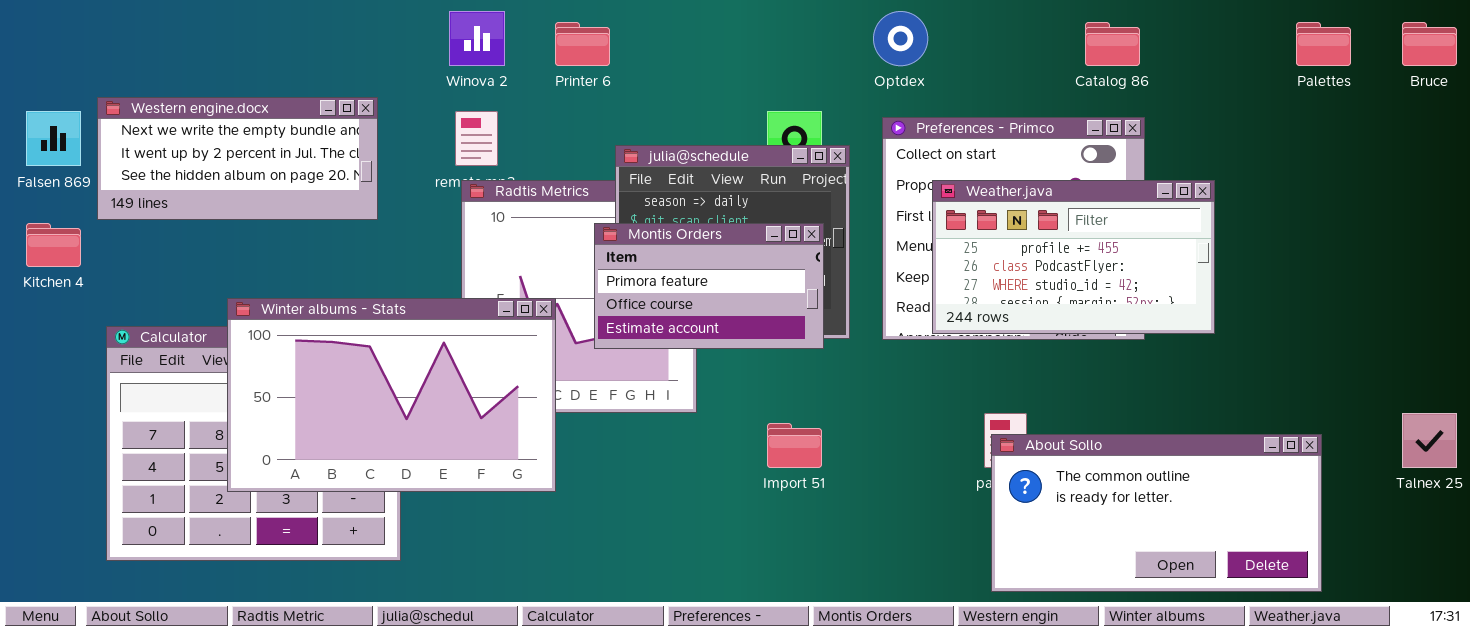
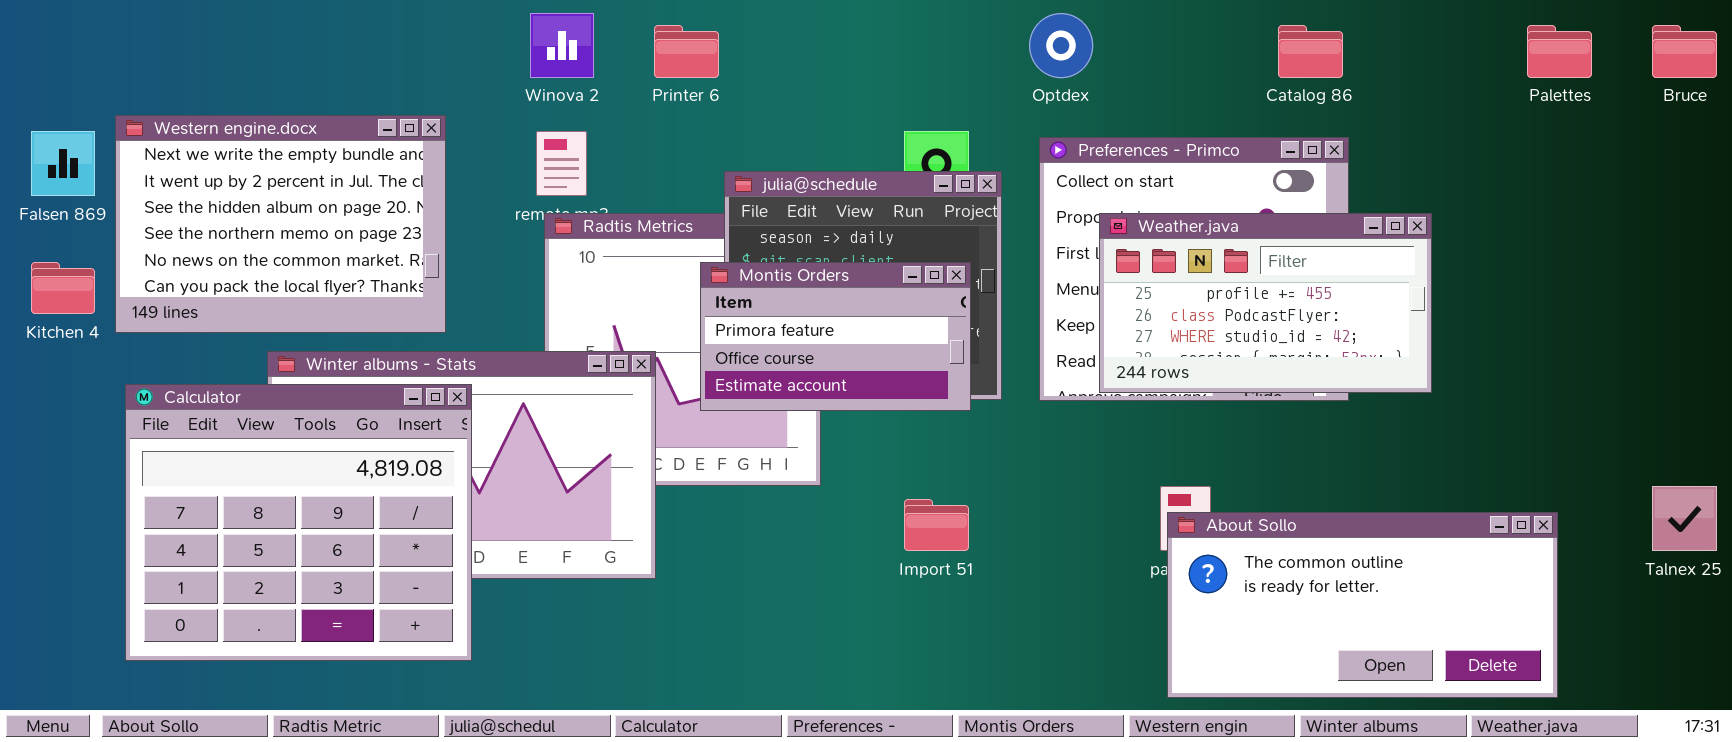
Western engine.docx: [97,97,378,220] -> [115,115,446,333], resized
Calculator: [106,326,401,561] -> [125,384,472,661], raised

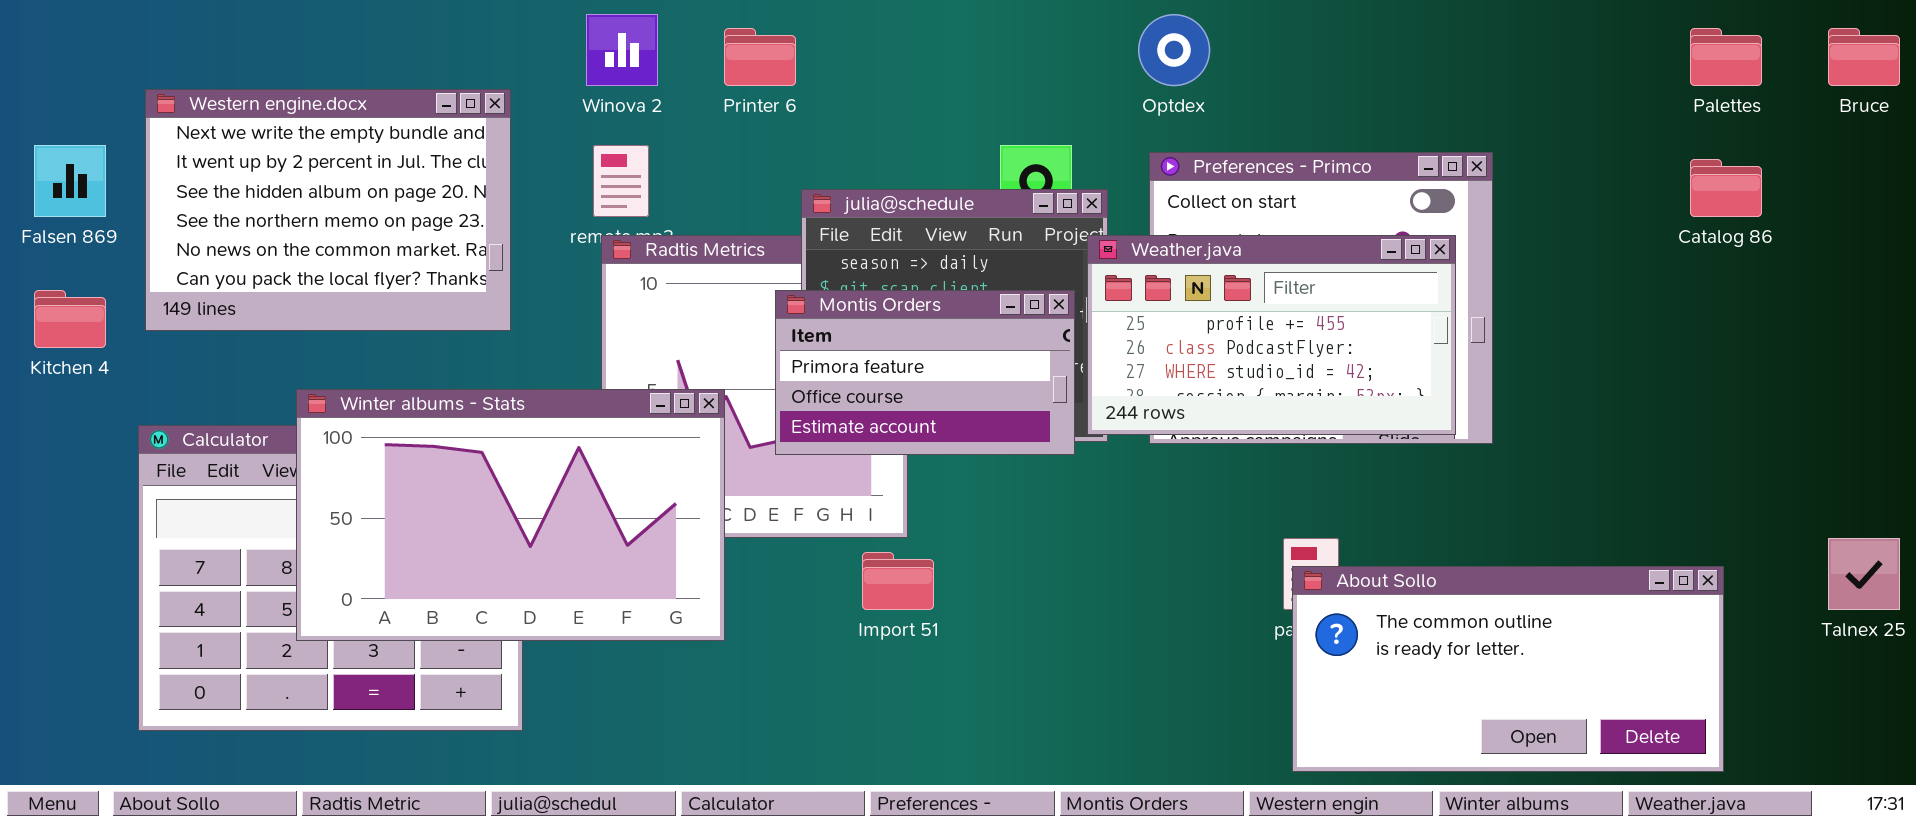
Catalog 86: [1278,25,1343,78] -> [1690,159,1762,217], moved
Western engine.docx: [115,115,446,333] -> [145,89,511,331], moved
Weather.java: [1099,213,1432,393] -> [1087,235,1456,435], moved
Winter albums - Stats: [267,351,656,579] -> [296,389,725,641], raised
Import 51: [904,499,969,551] -> [862,552,934,610], moved

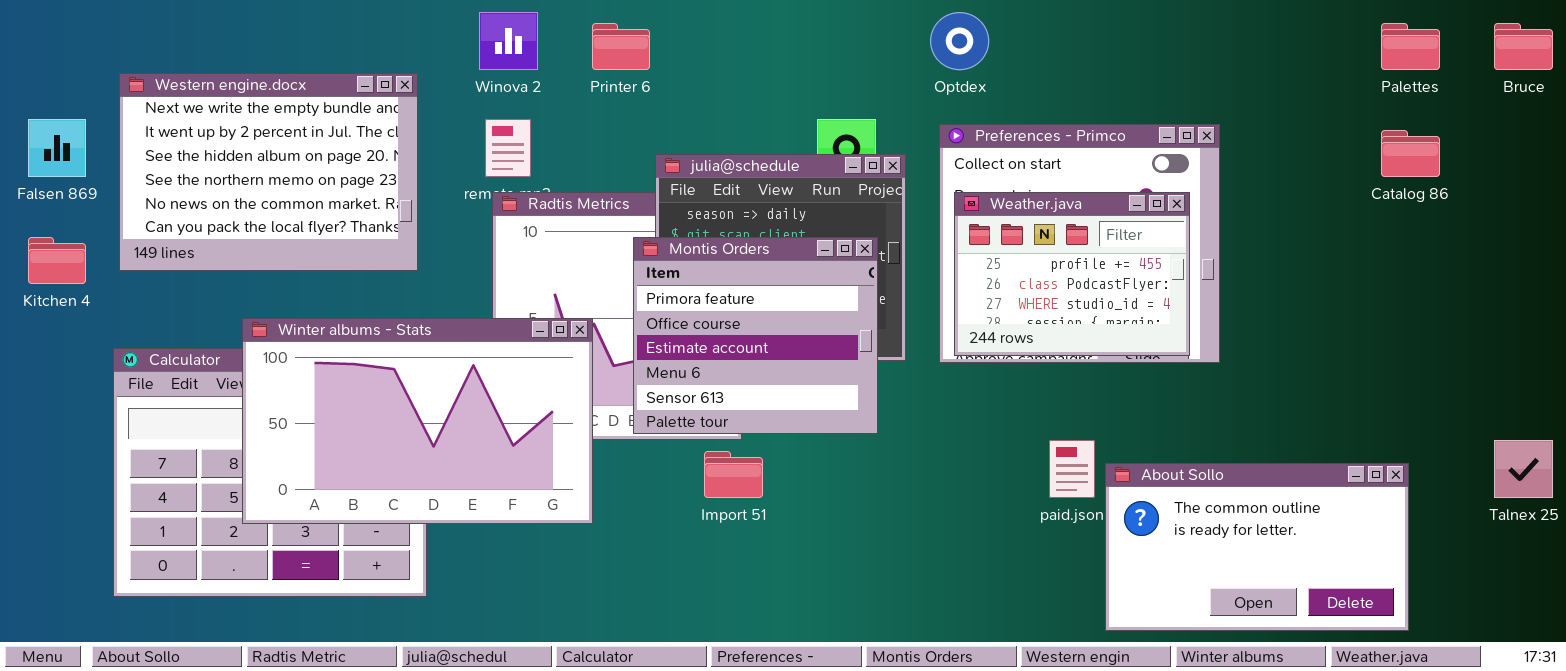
Weather.java: [1087,235,1456,435] -> [954,192,1190,356], resized
Montis Orders: [775,290,1075,455] -> [633,237,878,434], resized
About Sollo: [1292,566,1724,772] -> [1105,463,1409,631], resized

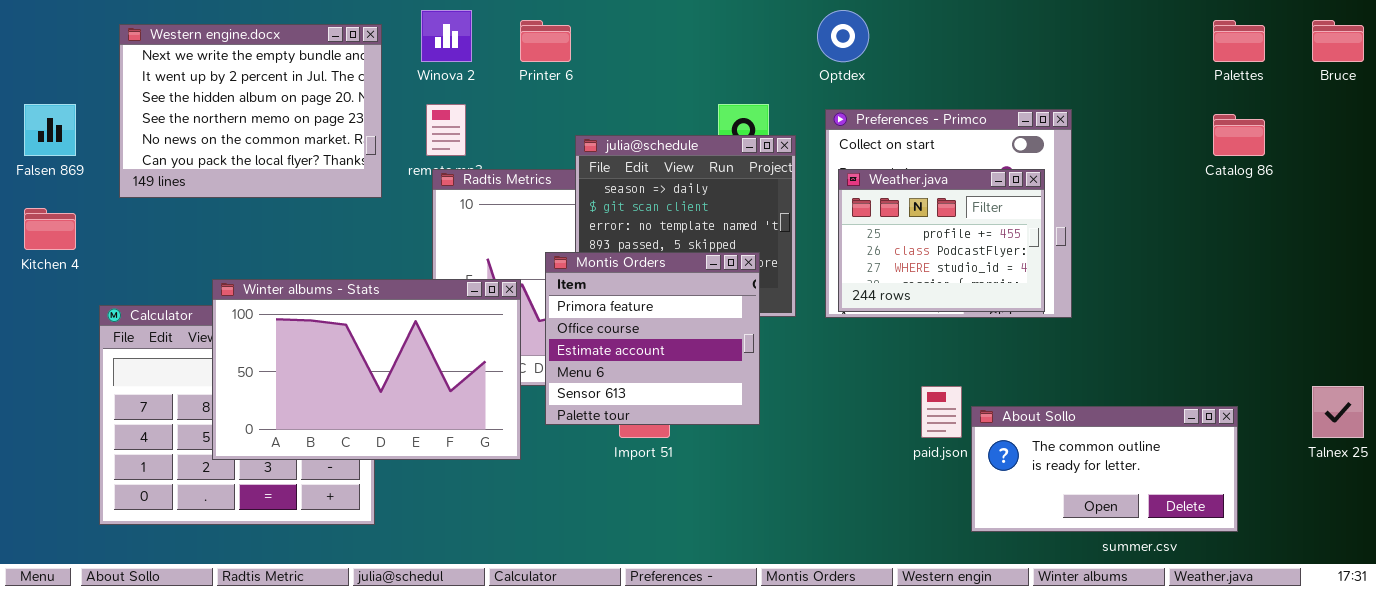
Western engine.docx: [119,73,418,271] -> [119,24,382,198], moved
Montis Orders: [633,237,878,434] -> [545,252,760,425], moved
About Sollo: [1105,463,1409,631] -> [971,406,1238,532], resized

